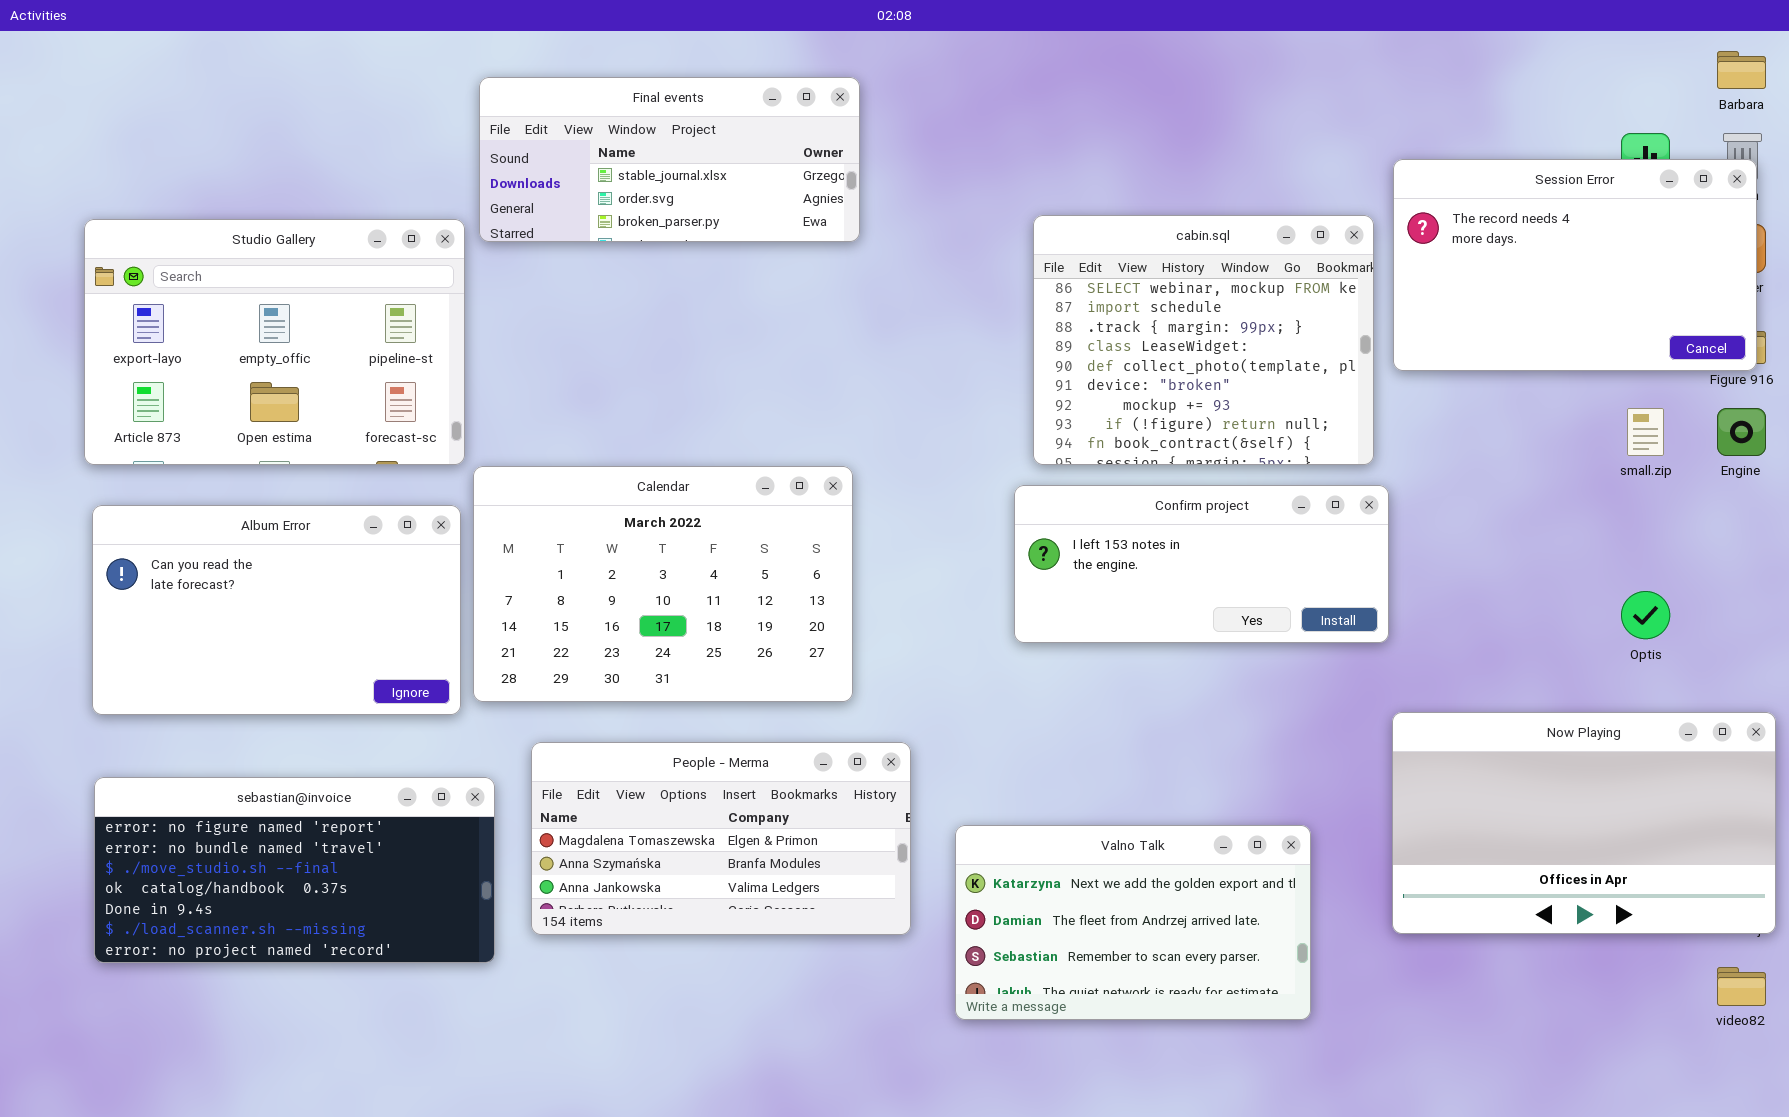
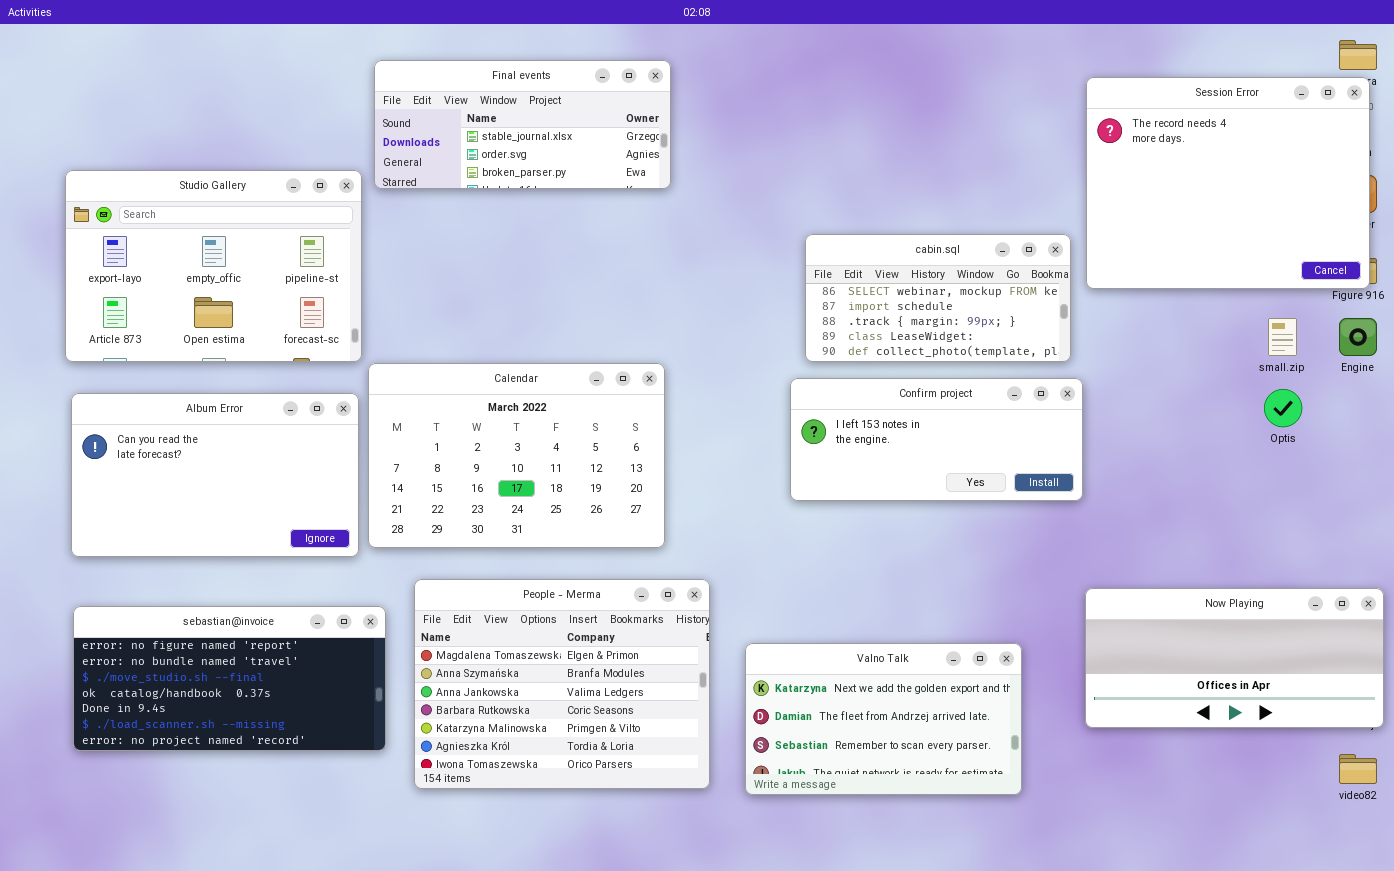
Session Error: [1393,159,1757,371] -> [1086,77,1370,289], resized
cabin.sql: [1033,215,1374,465] -> [805,234,1071,362], resized
Optis: [1621,591,1670,639] -> [1264,389,1302,427], moved
Now Playing: [1392,712,1776,934] -> [1085,588,1384,728], resized
People - Merma: [531,742,911,935] -> [414,579,710,789], resized

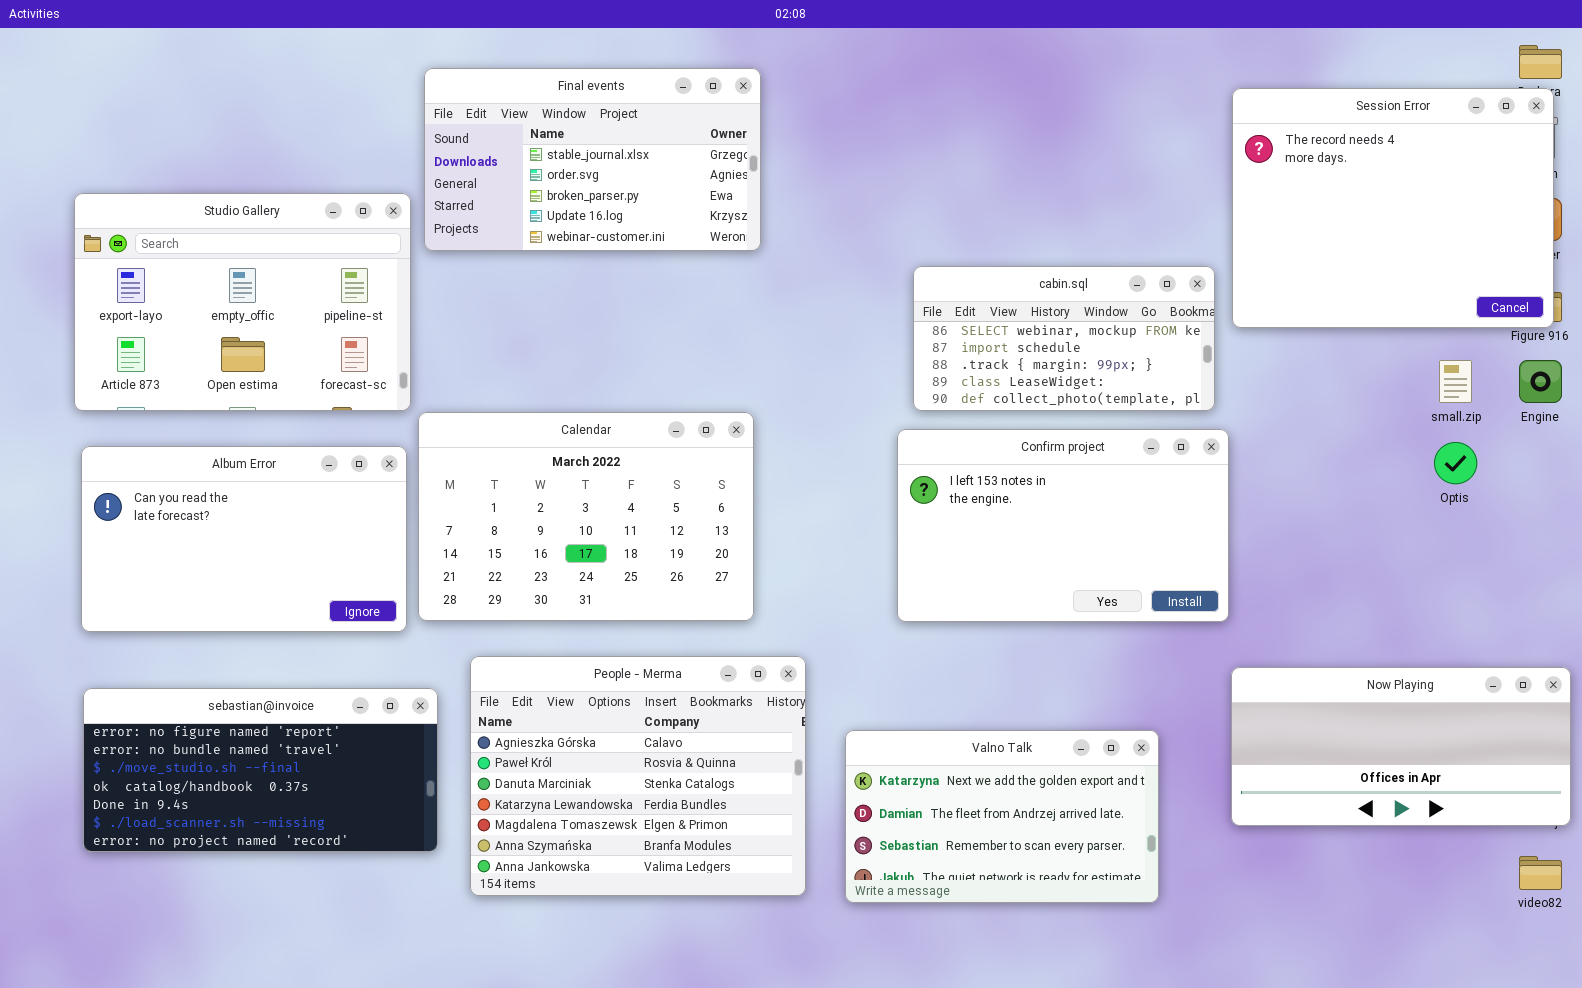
Final events: [374,60,671,189] -> [424,68,761,251], resized
Confirm project: [790,378,1083,501] -> [897,429,1229,622], resized
People - Merma: [414,579,710,789] -> [470,656,806,896], scrolled up 4 rows

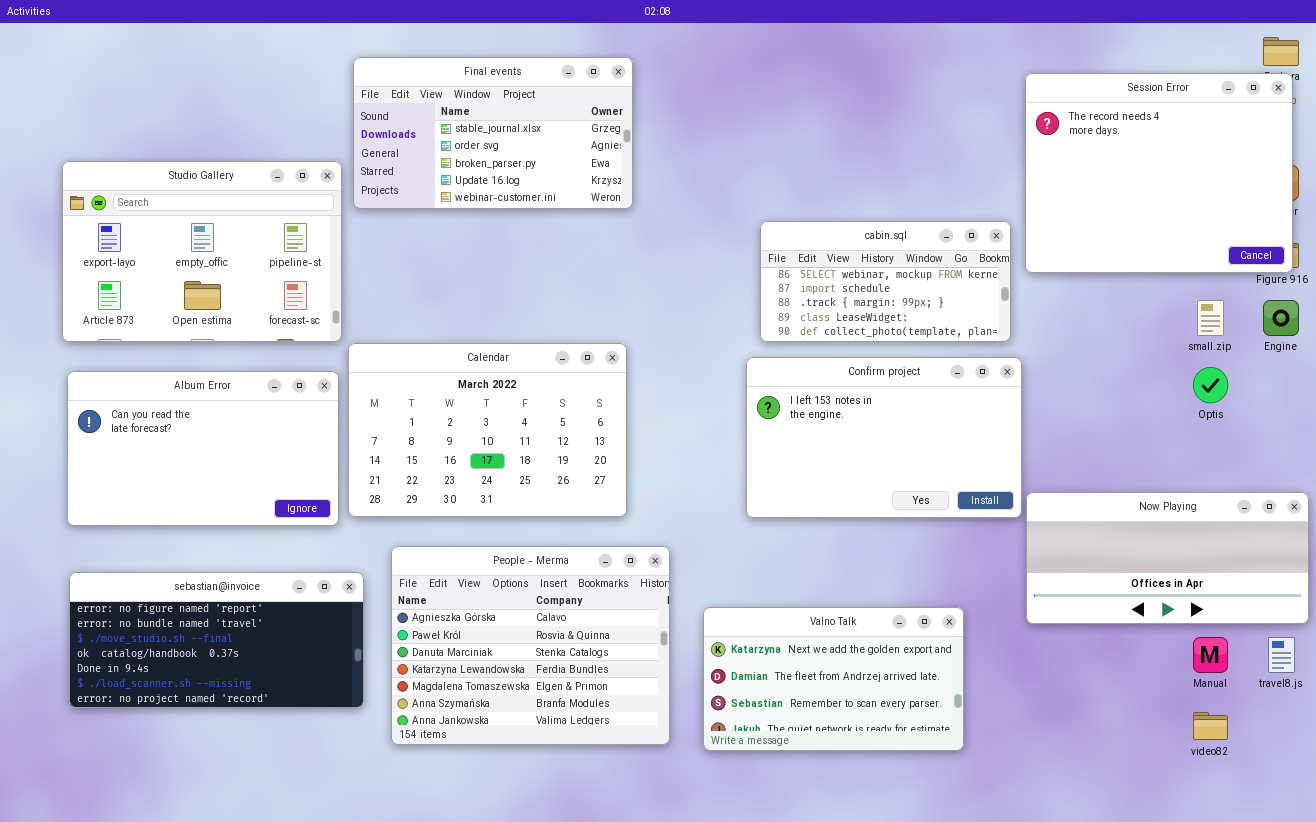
Now Playing: [1231,667,1571,826] -> [1026,492,1309,624], moved
video82: [1519,856,1562,890] -> [1193,712,1228,740], moved

